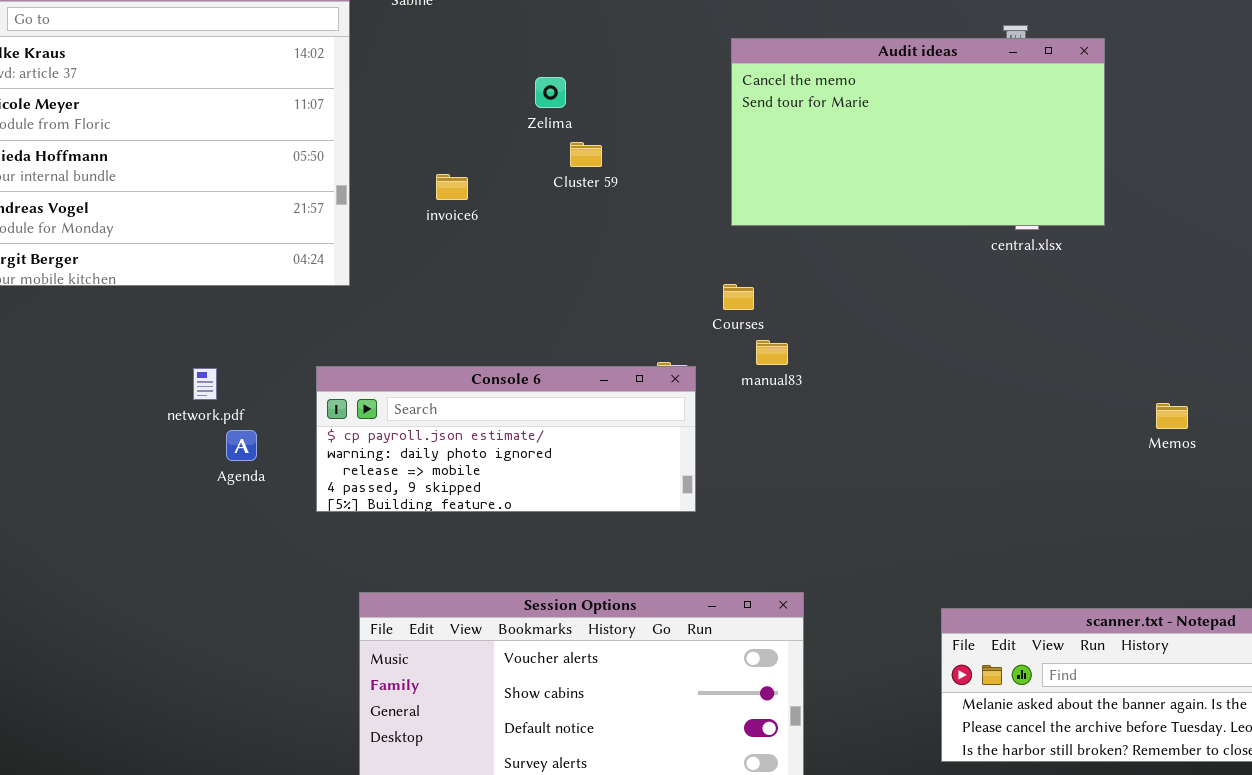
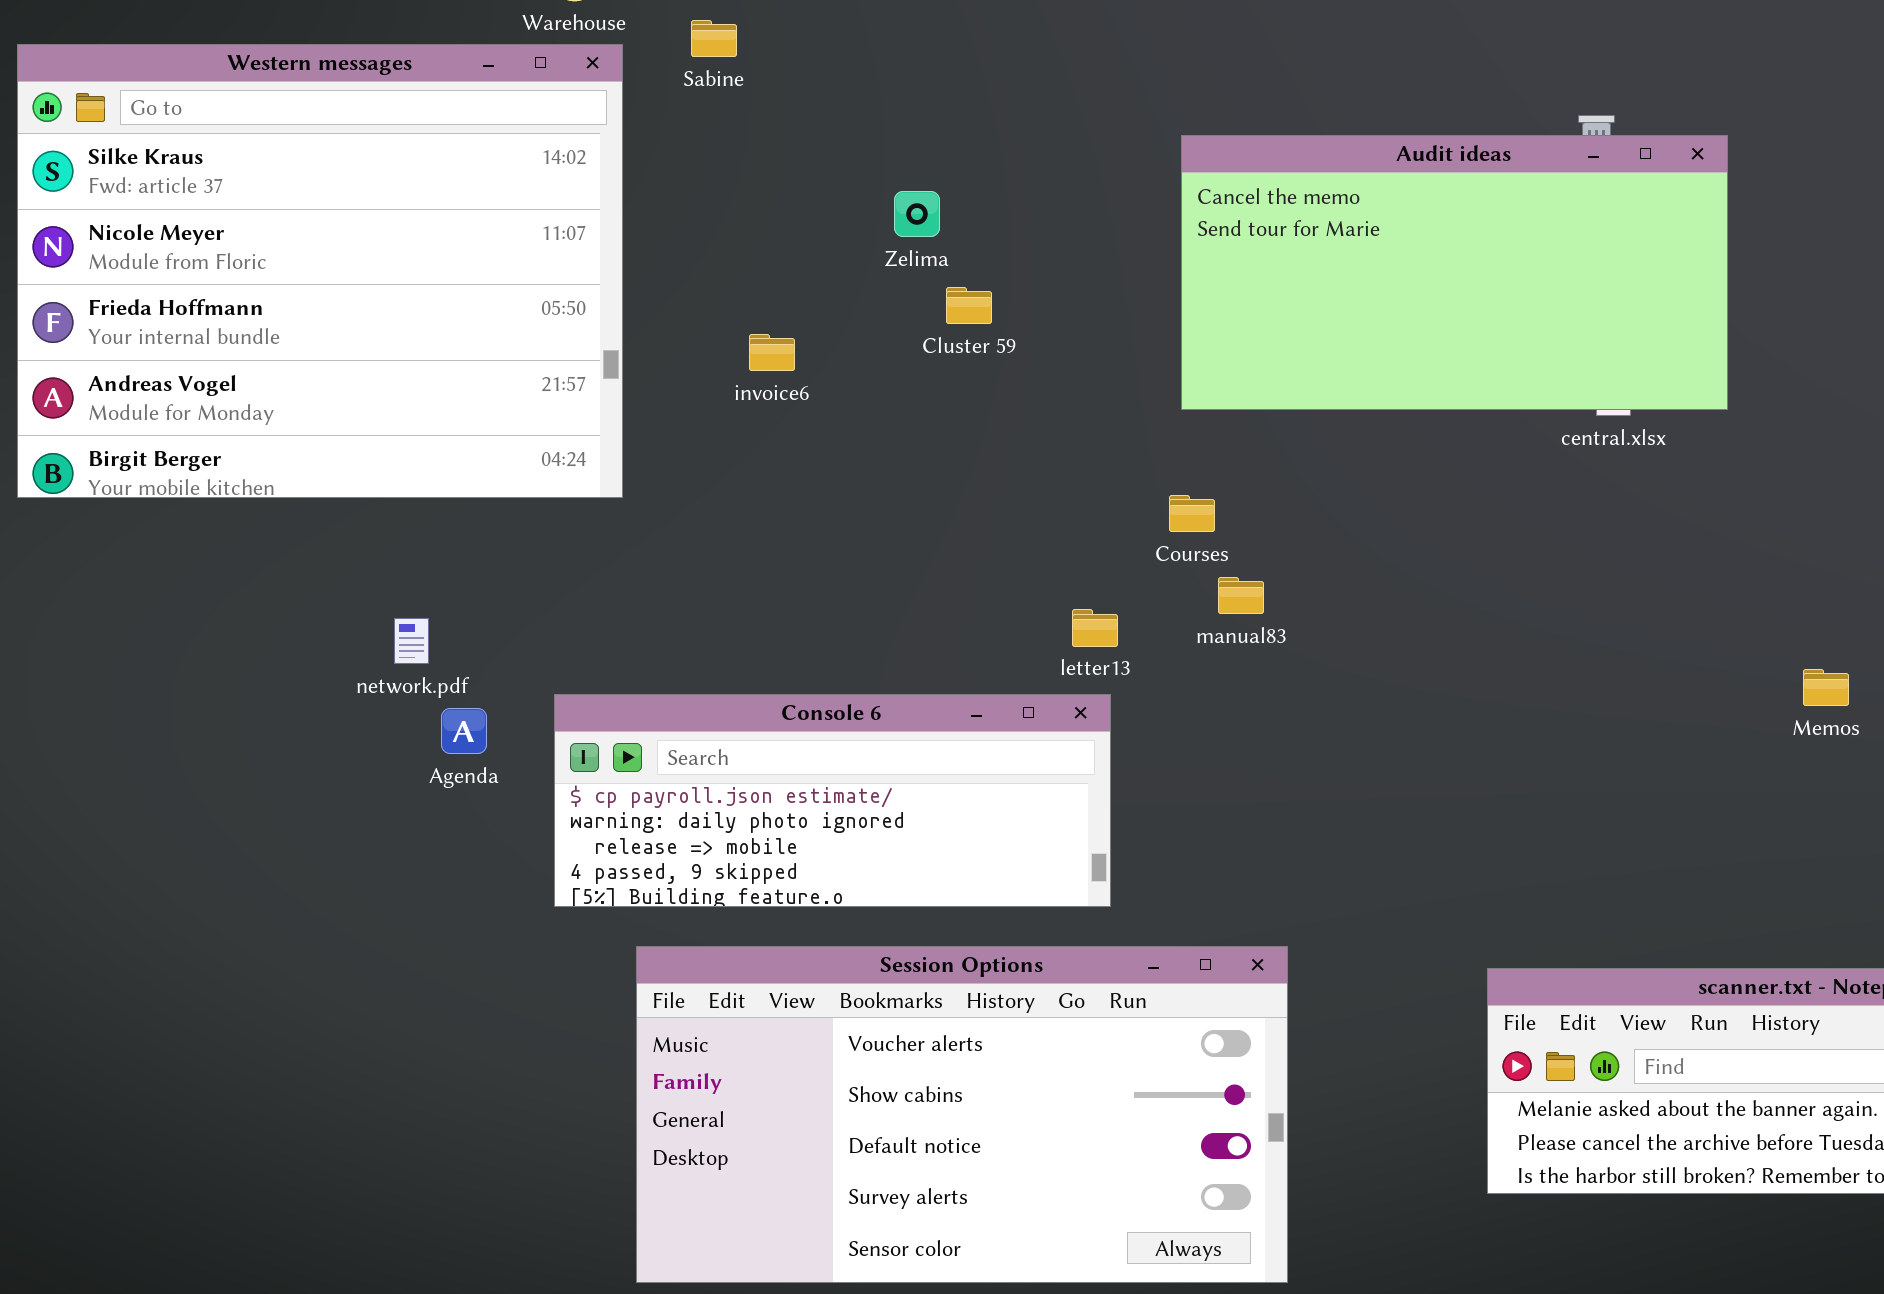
Console 6: [316,366,696,512] -> [554,694,1111,907], moved

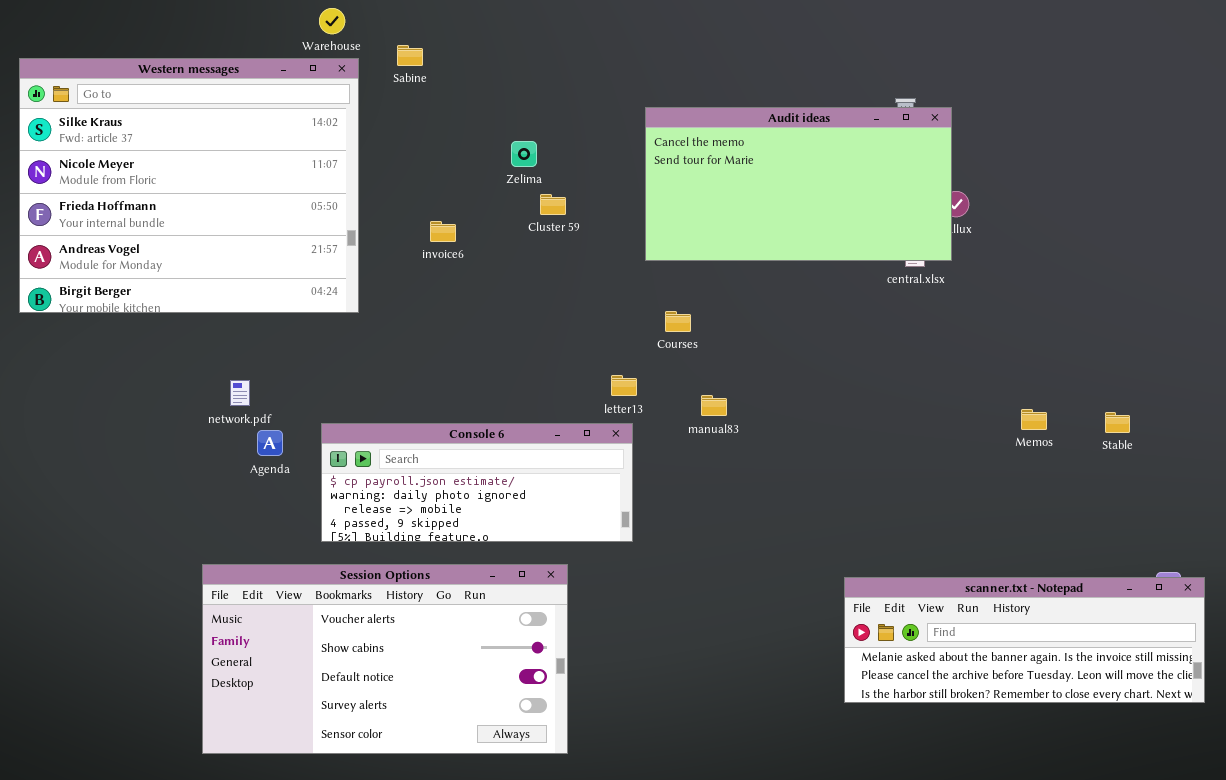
Audit ideas: [1181,135,1728,410] -> [645,107,952,261], moved
manual83: [1218,577,1264,614] -> [701,395,727,416], moved
Session Options: [636,946,1288,1283] -> [202,564,568,754], moved

